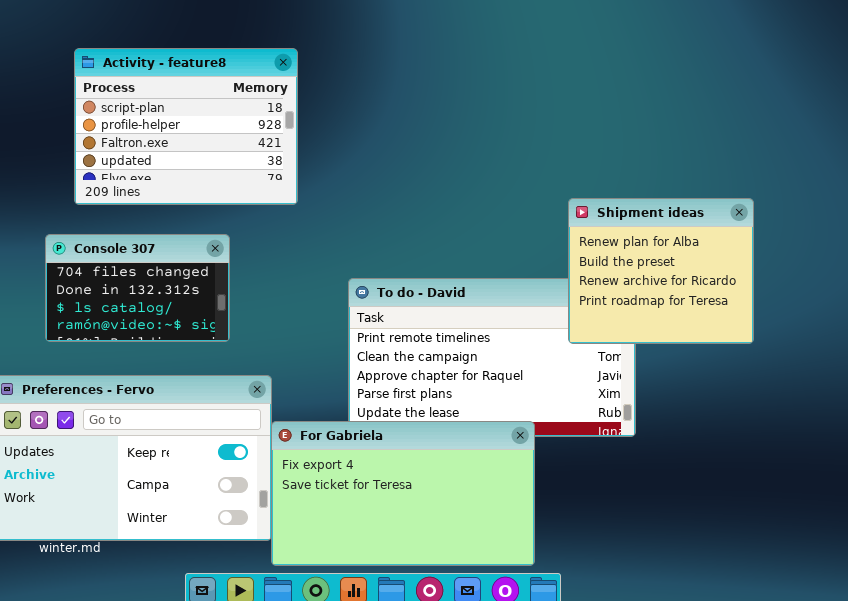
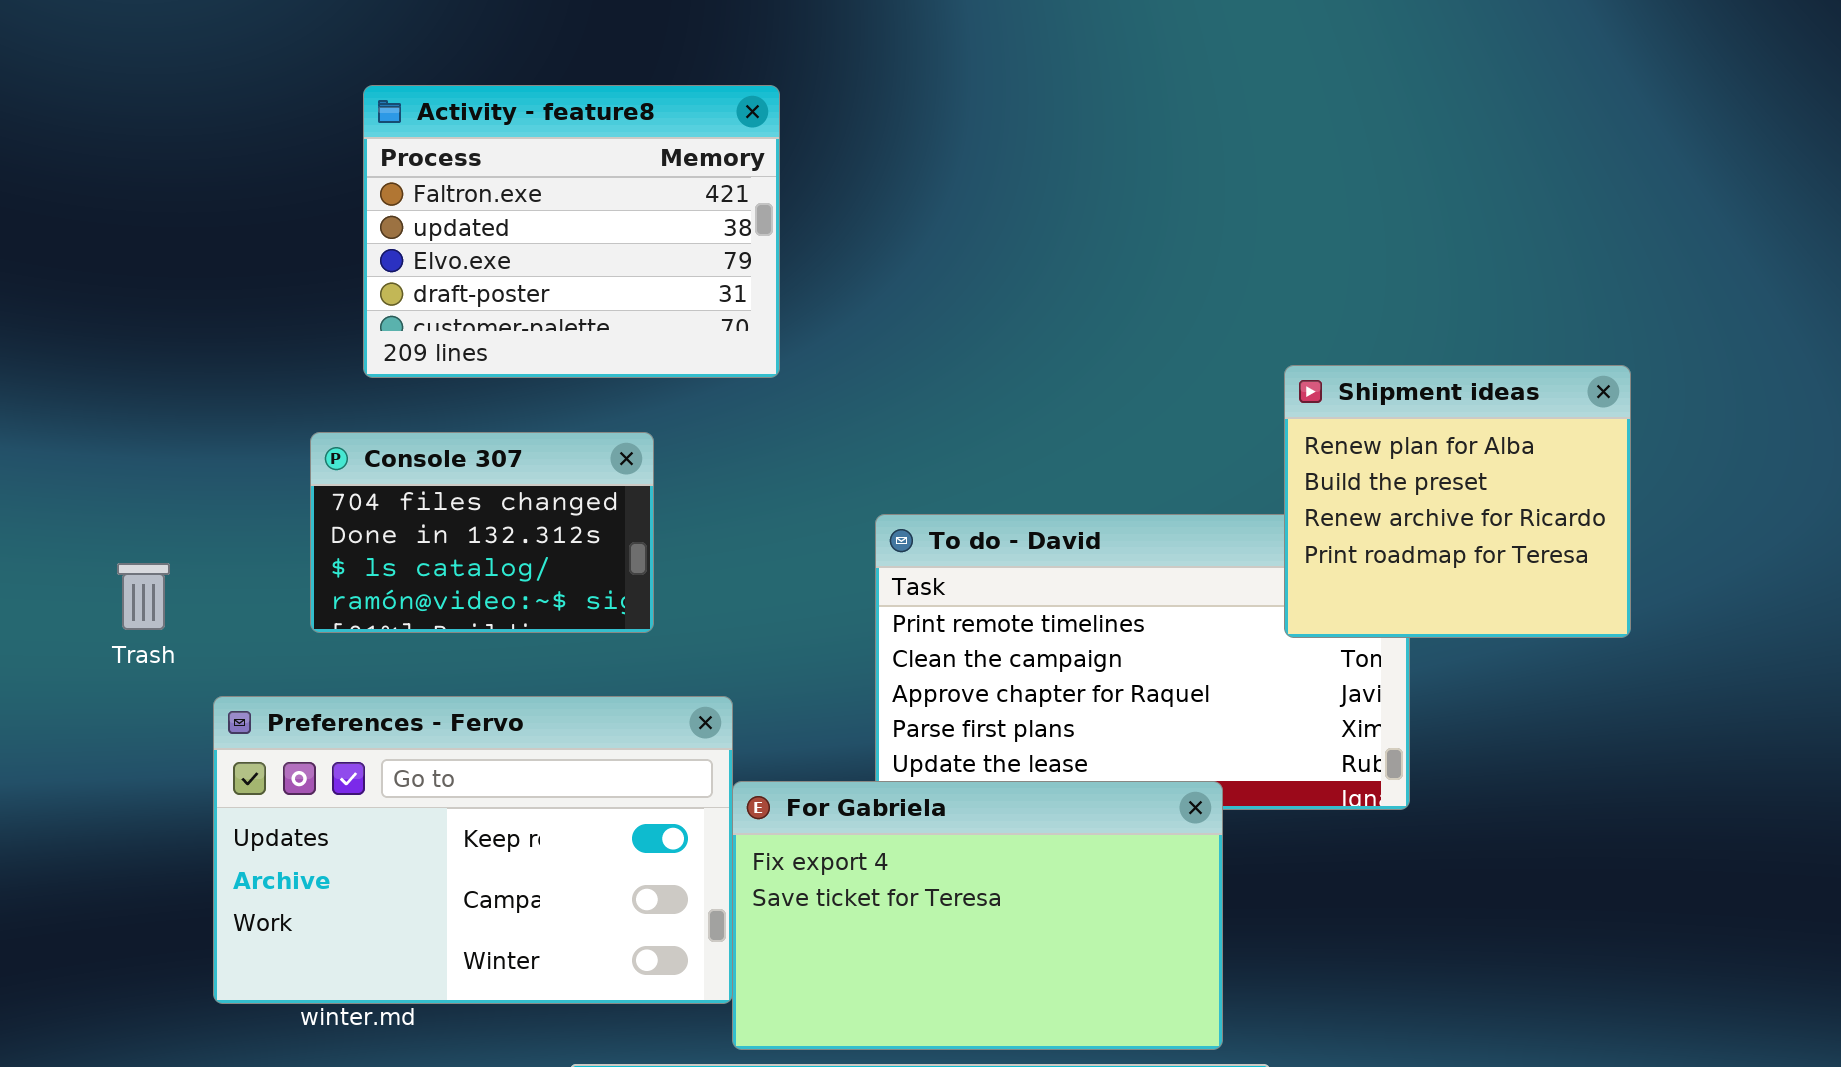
Activity - feature8: [74,48,298,205] -> [363,85,780,378], scrolled down 2 rows

